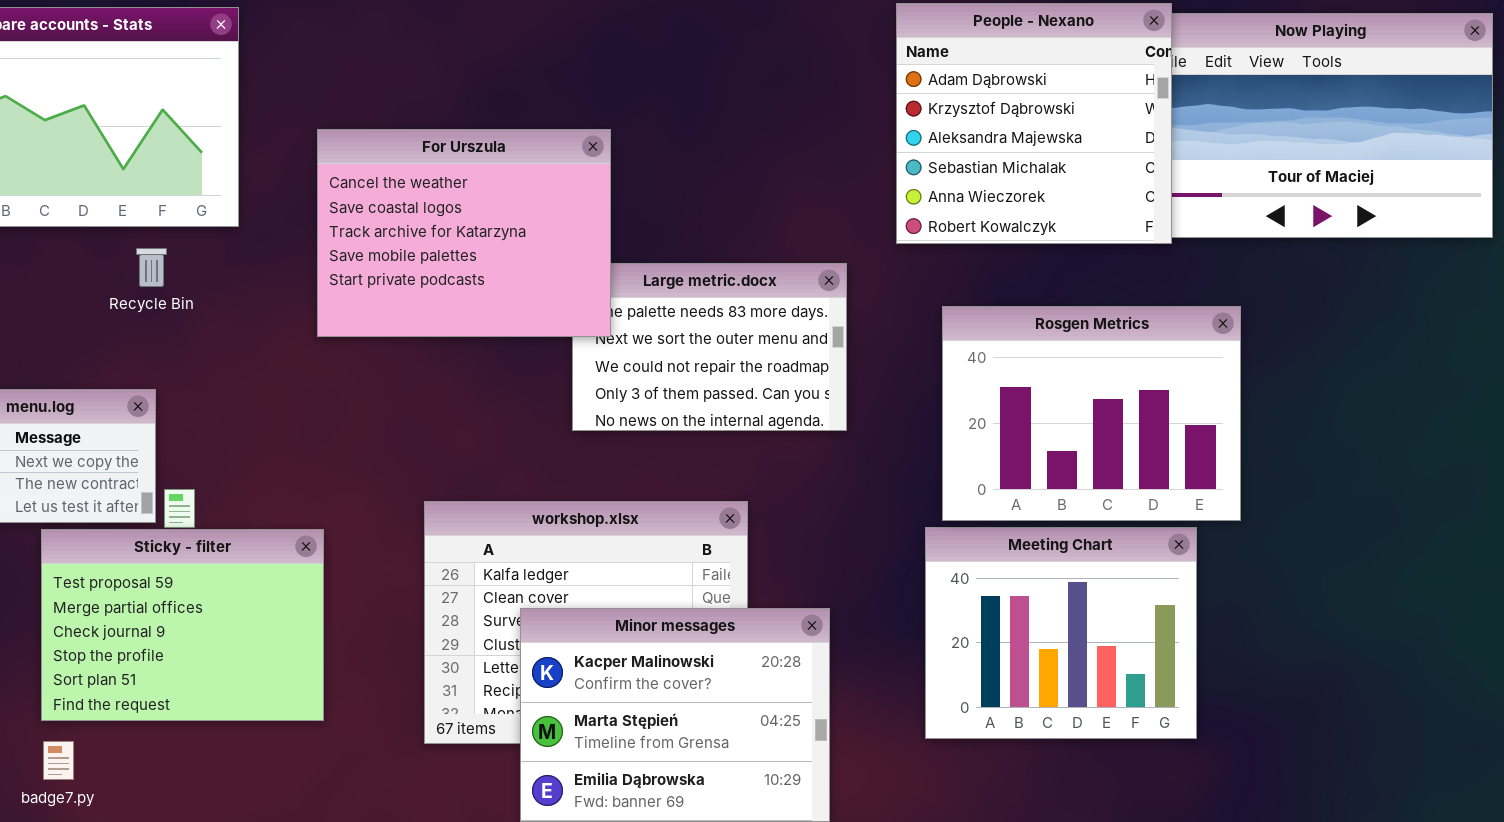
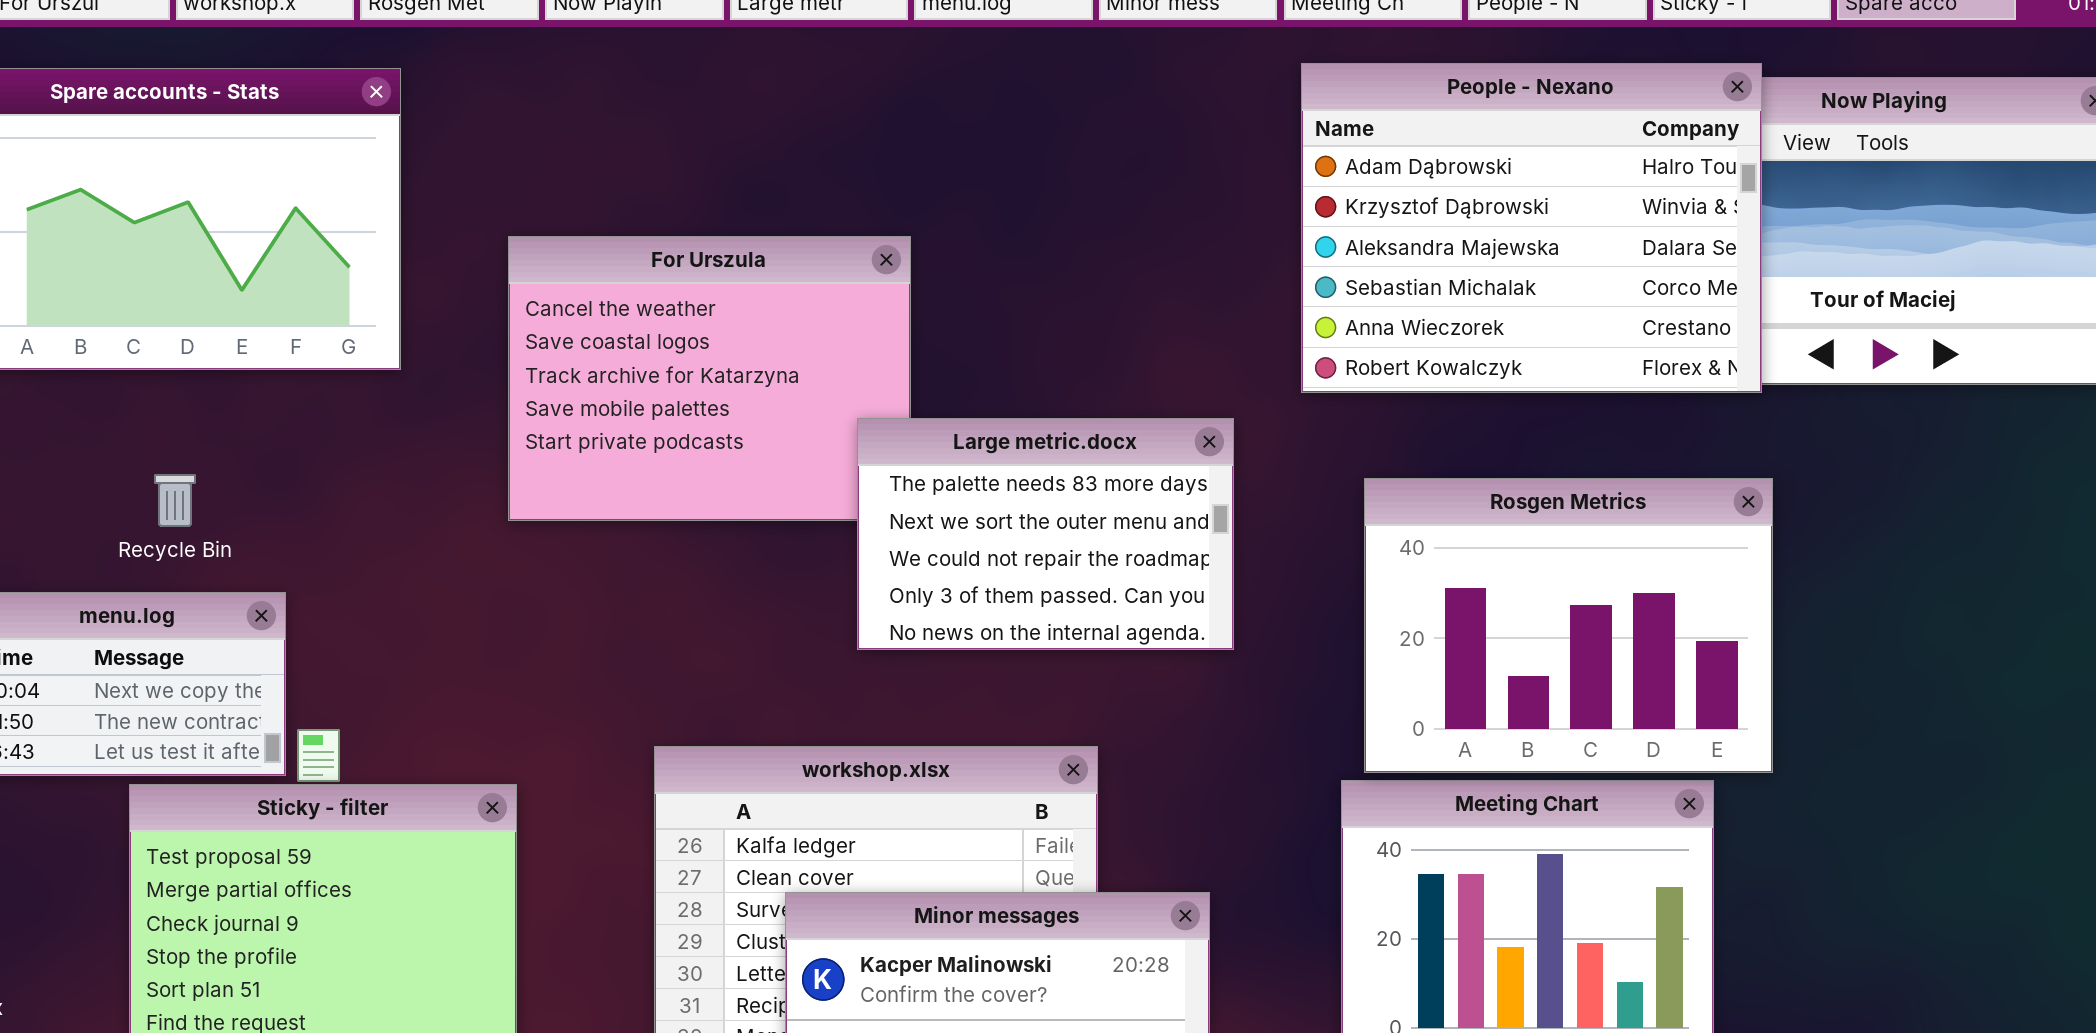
People - Nexano: [896,3,1172,244] -> [1301,63,1762,393], resized
Recycle Bin: [136,248,167,287] -> [154,474,196,527], moved
Large metric.docx: [572,263,847,431] -> [857,418,1234,650], raised

